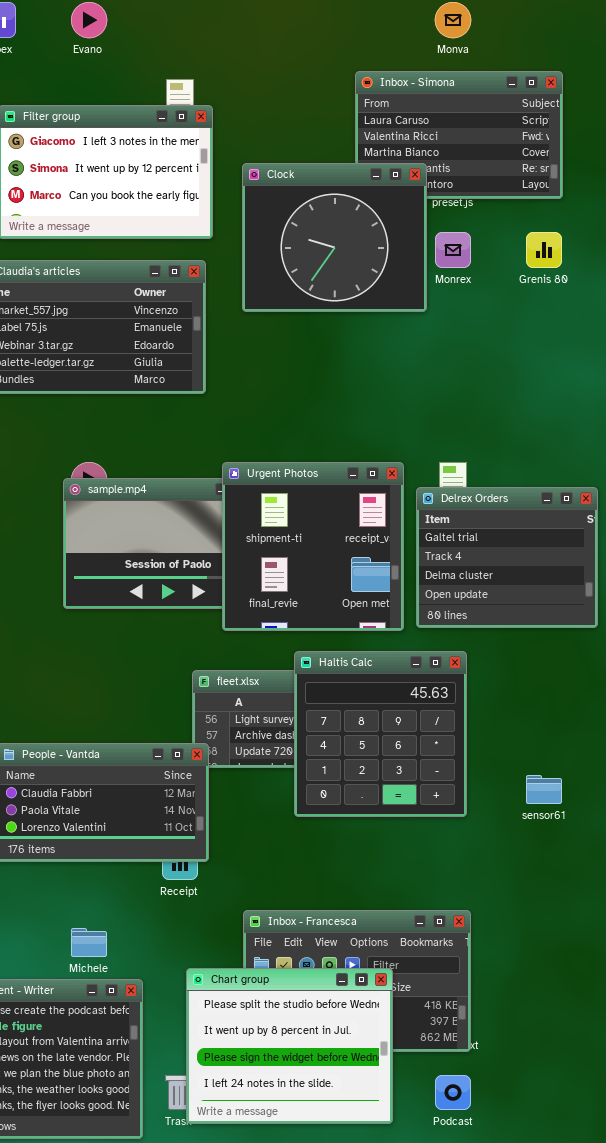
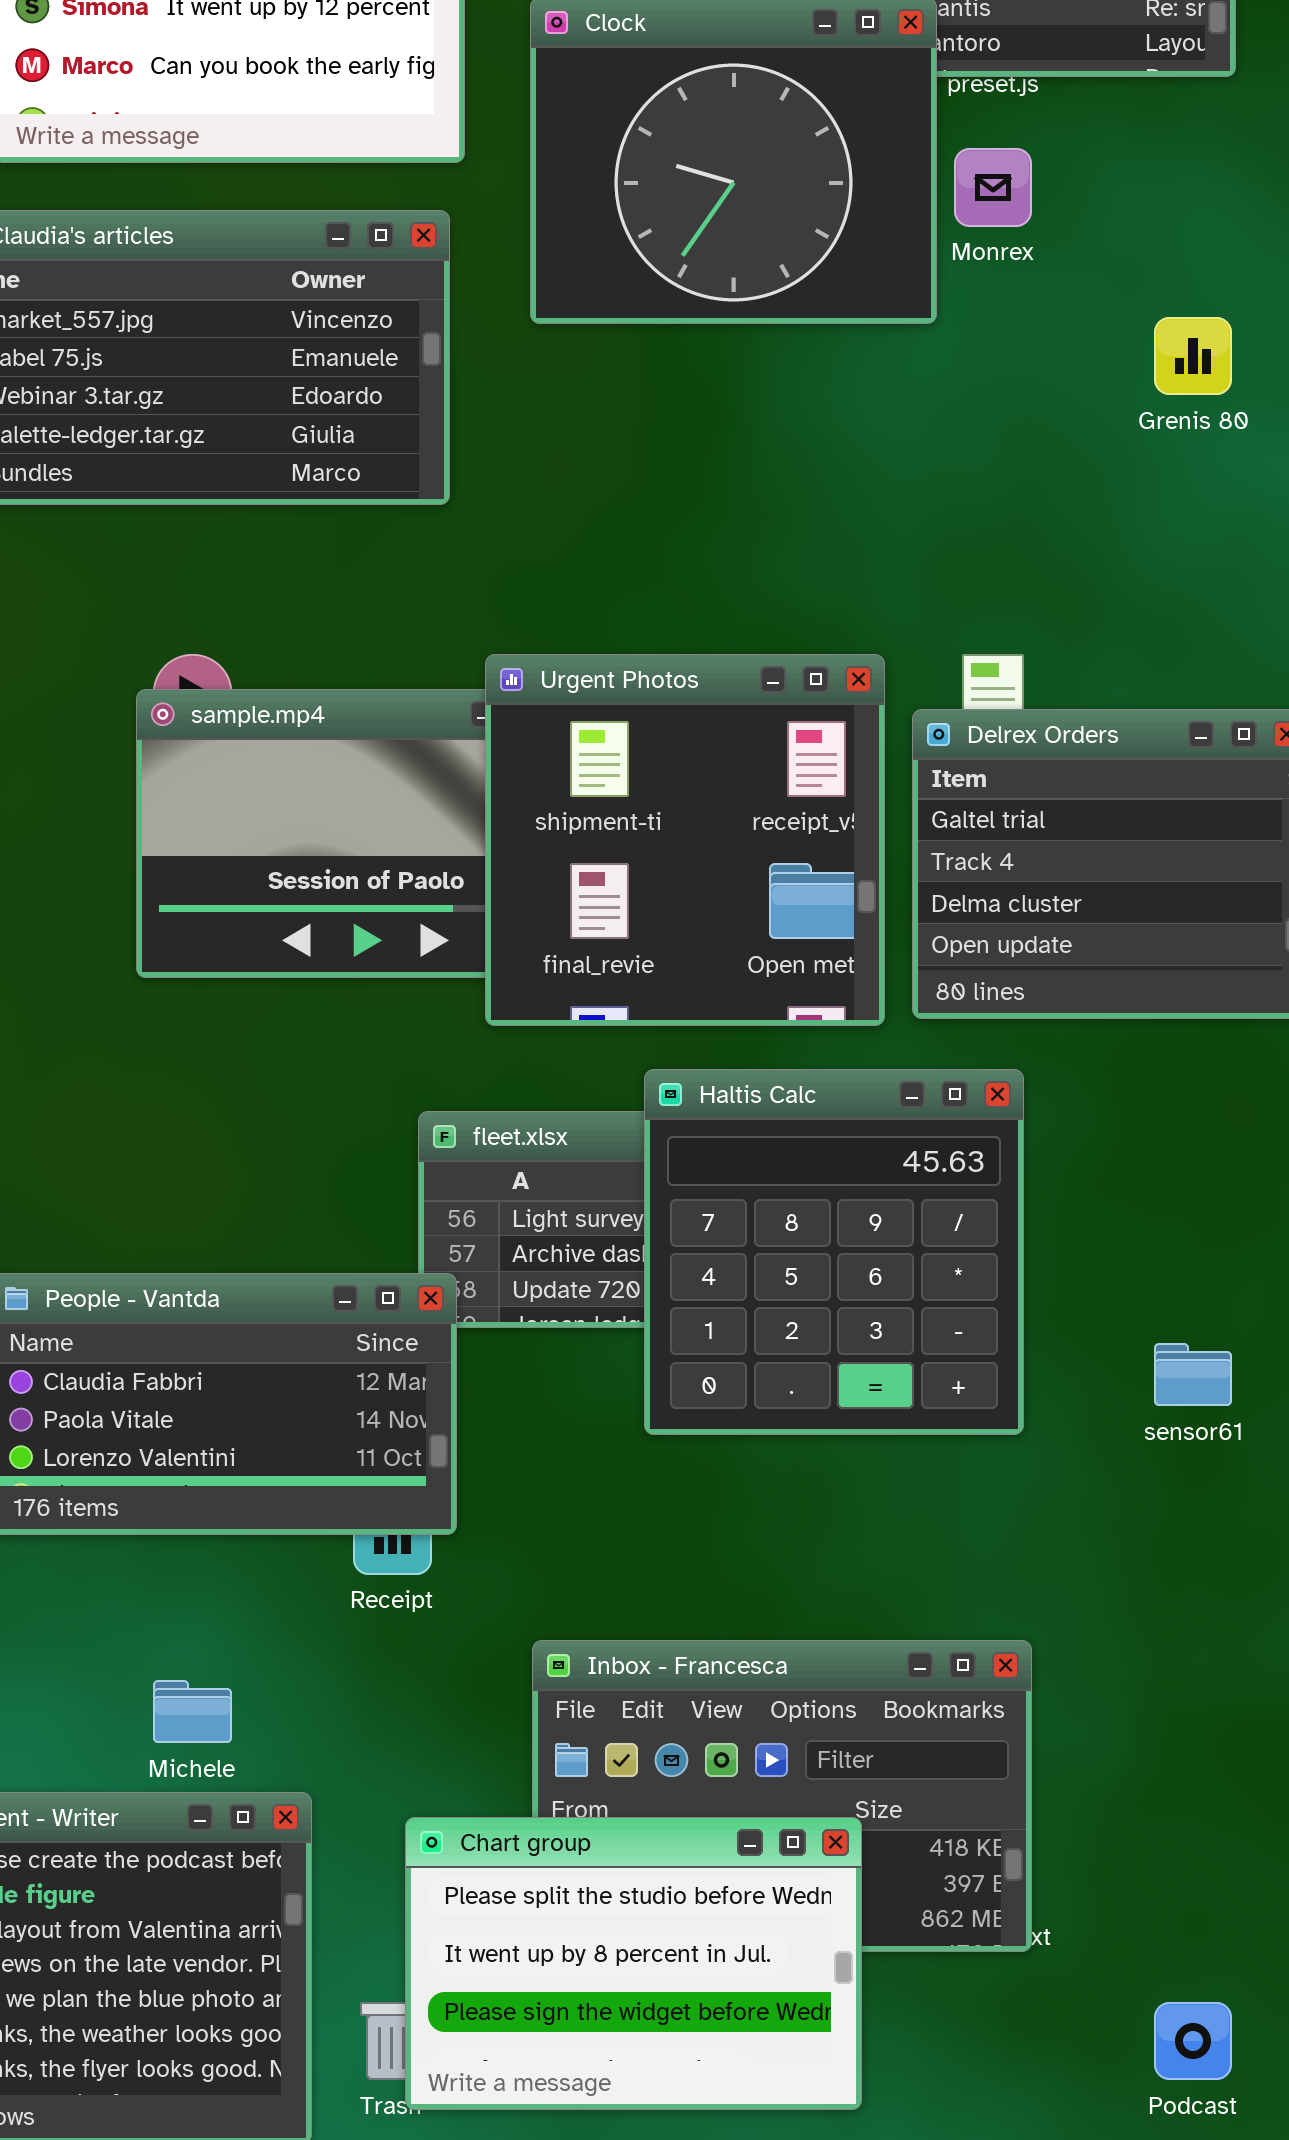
Grenis 80: [526,232,562,268] -> [1154,317,1232,395], moved
Chart group: [186,968,393,1124] -> [405,1817,862,2110], resized
Podcast: [435,1075,471,1110] -> [1154,2002,1232,2080], moved

